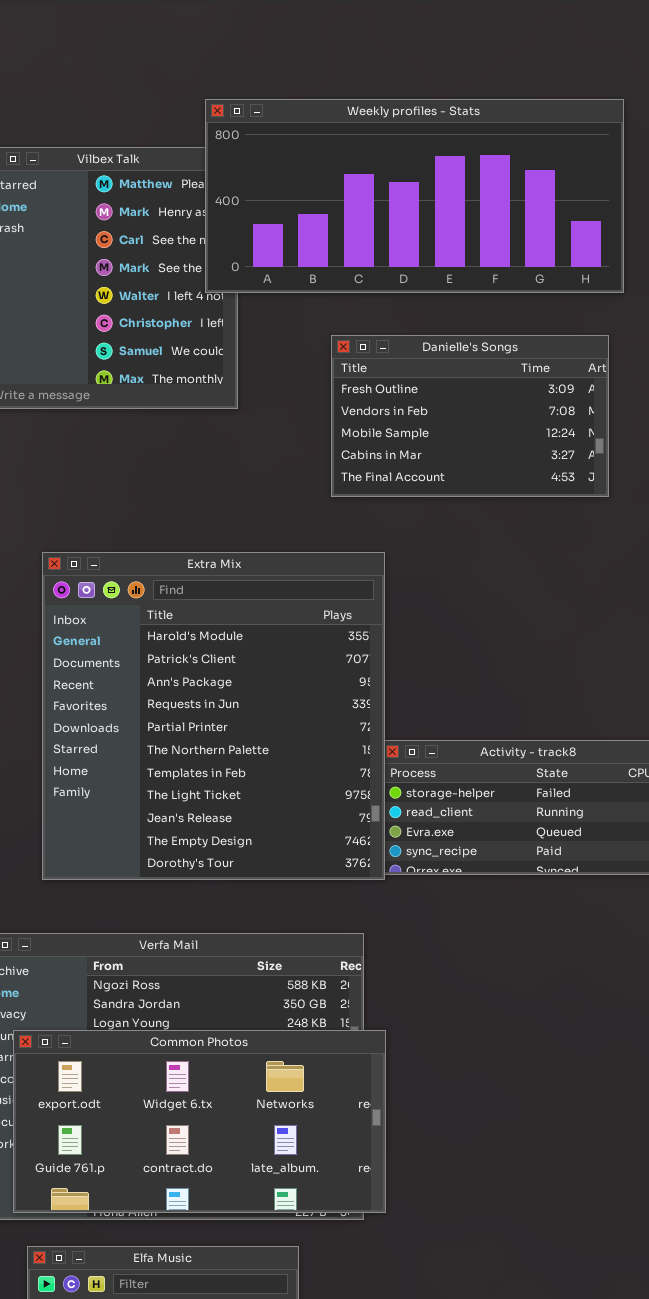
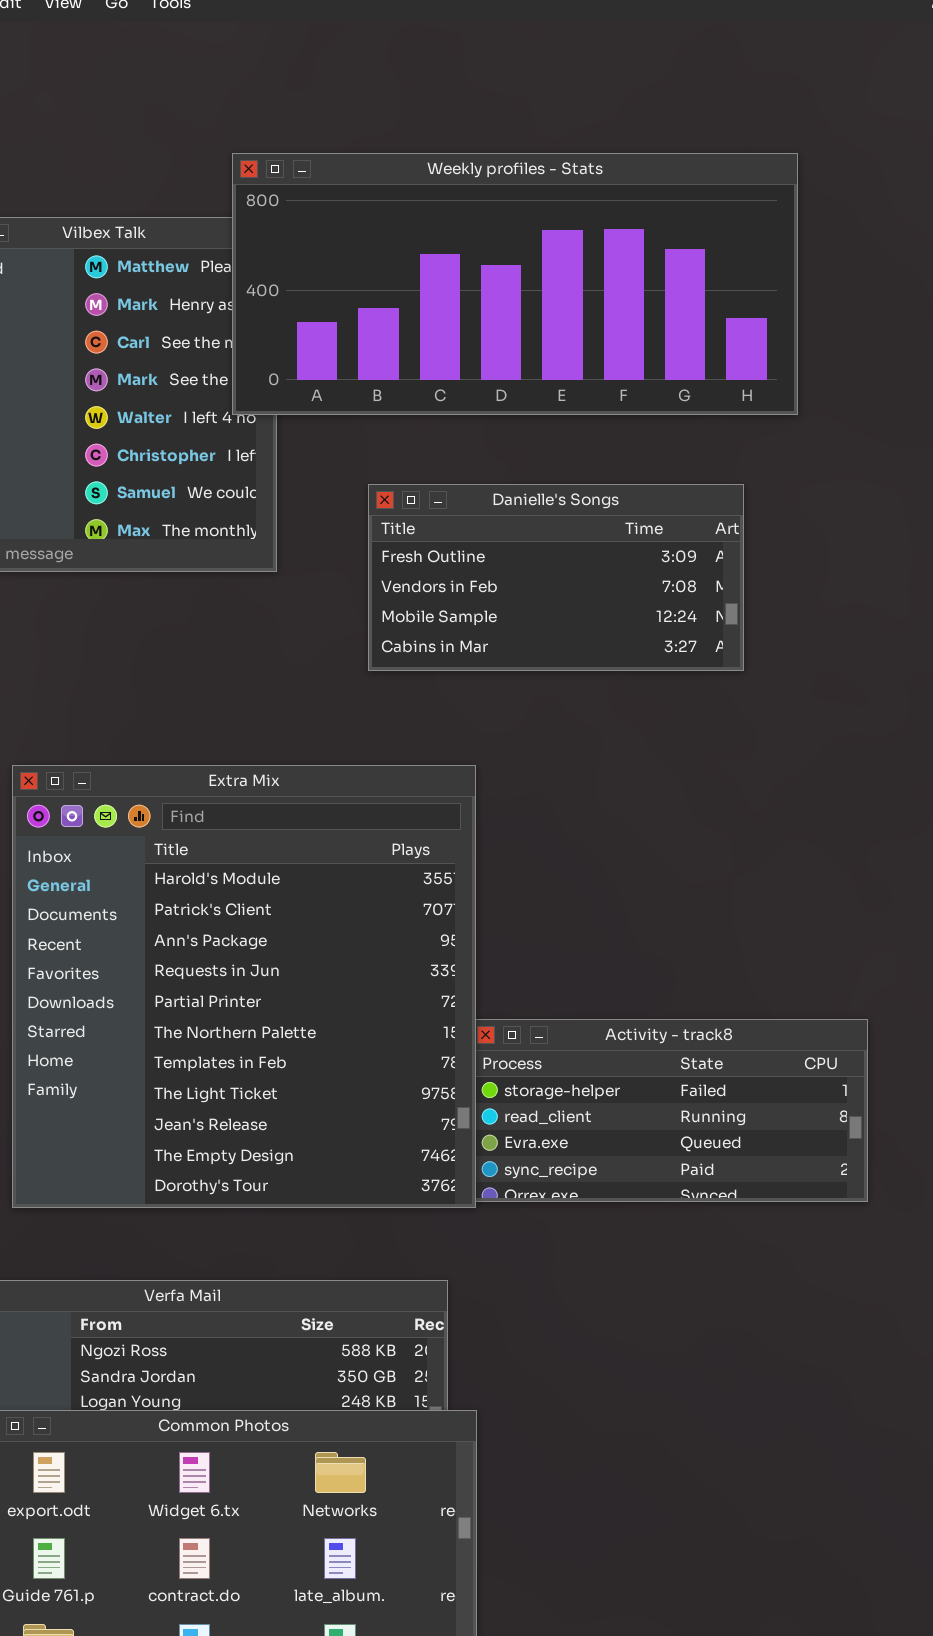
Danielle's Songs: [331,335,609,497] -> [368,484,744,671], moved, resized

